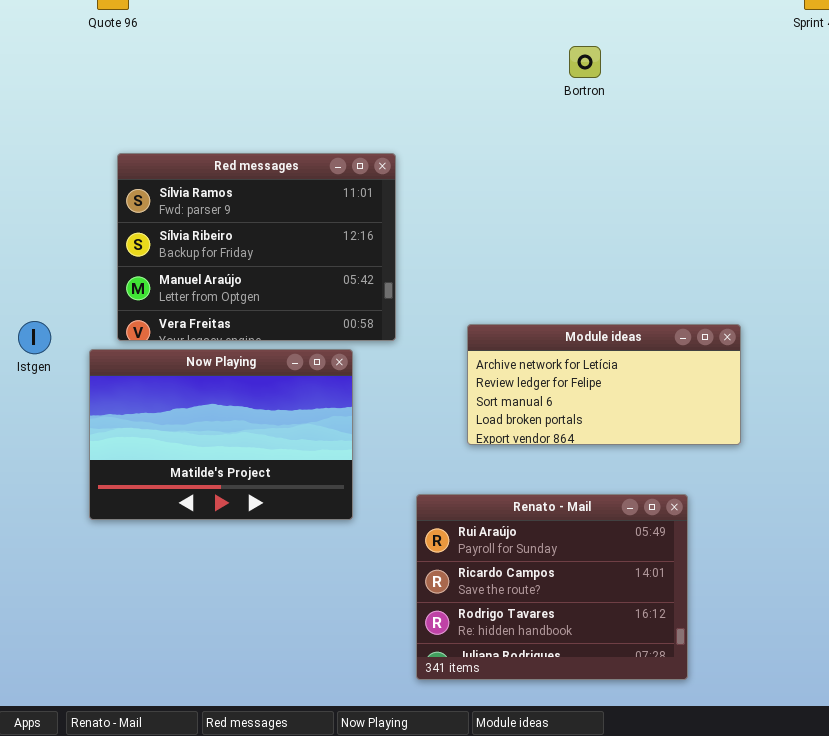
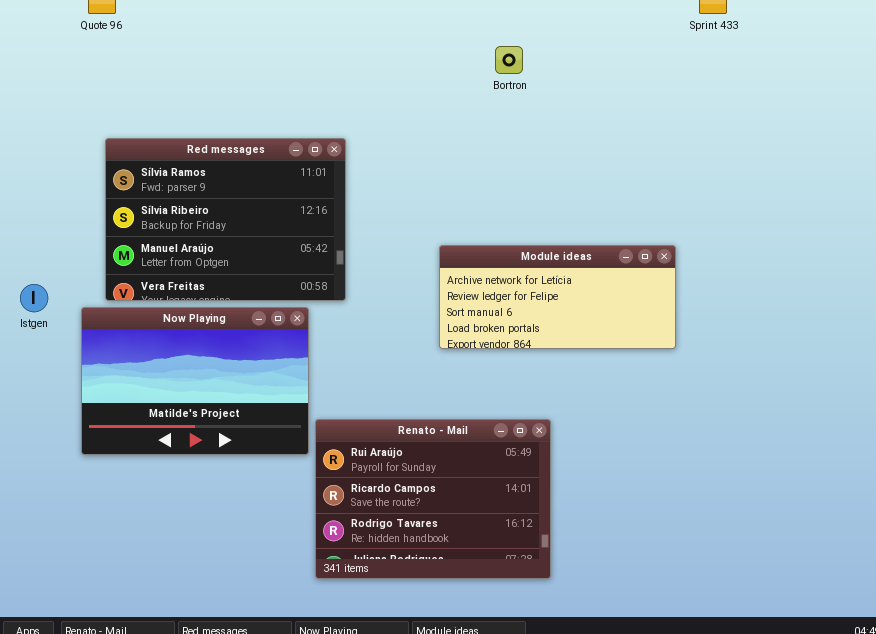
Module ideas: [467,324,741,445] -> [439,245,676,349], moved
Renato - Mail: [416,494,688,680] -> [315,419,551,579], moved

